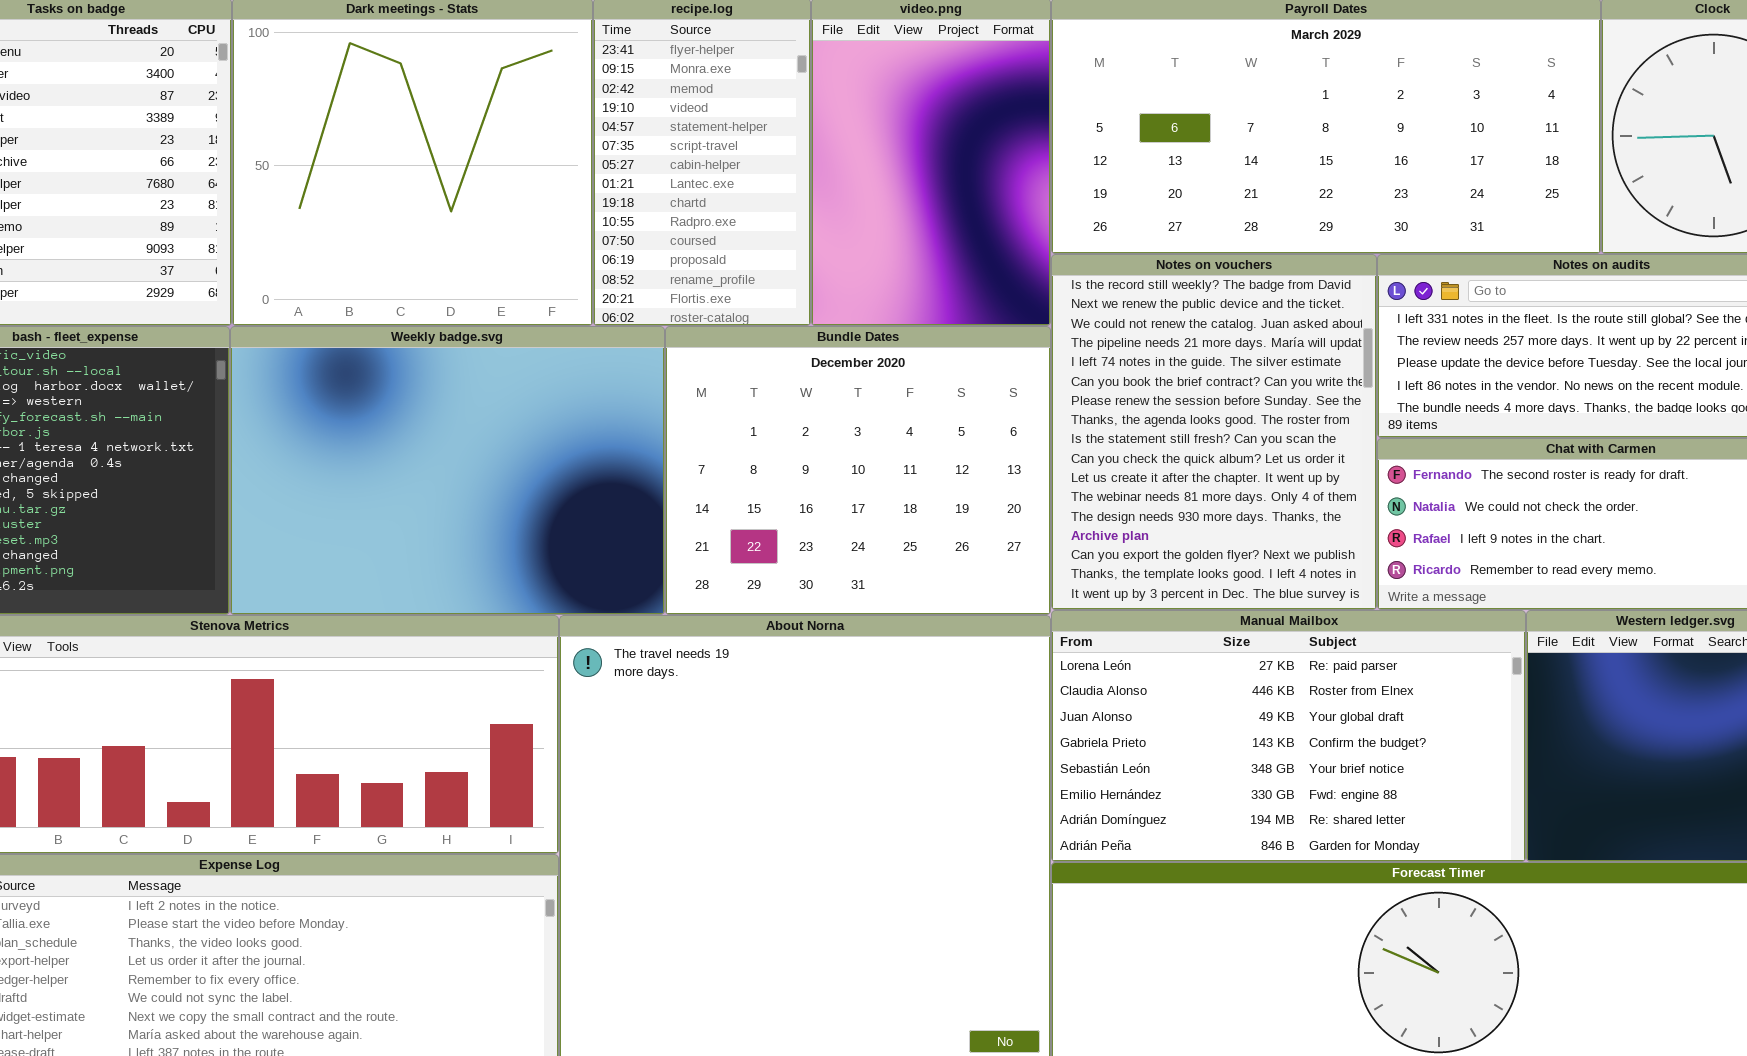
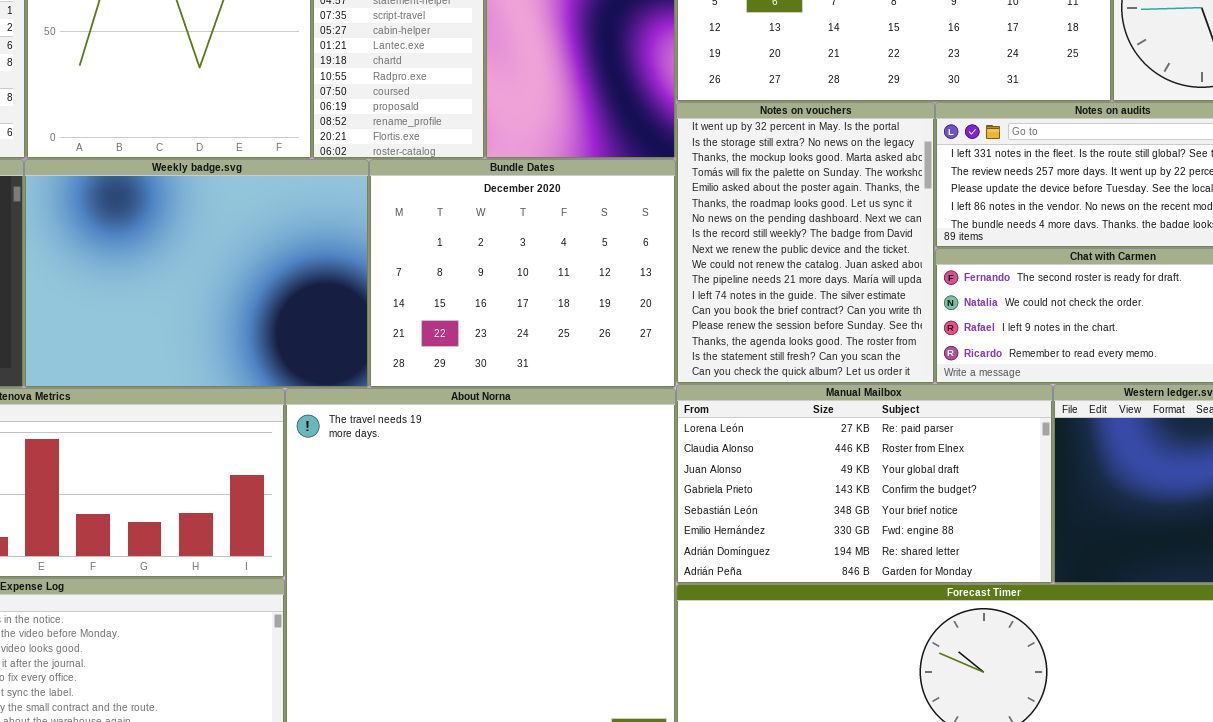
Notes on vouchers: [1051,254,1377,610] -> [676,102,935,384], scrolled up 7 rows

